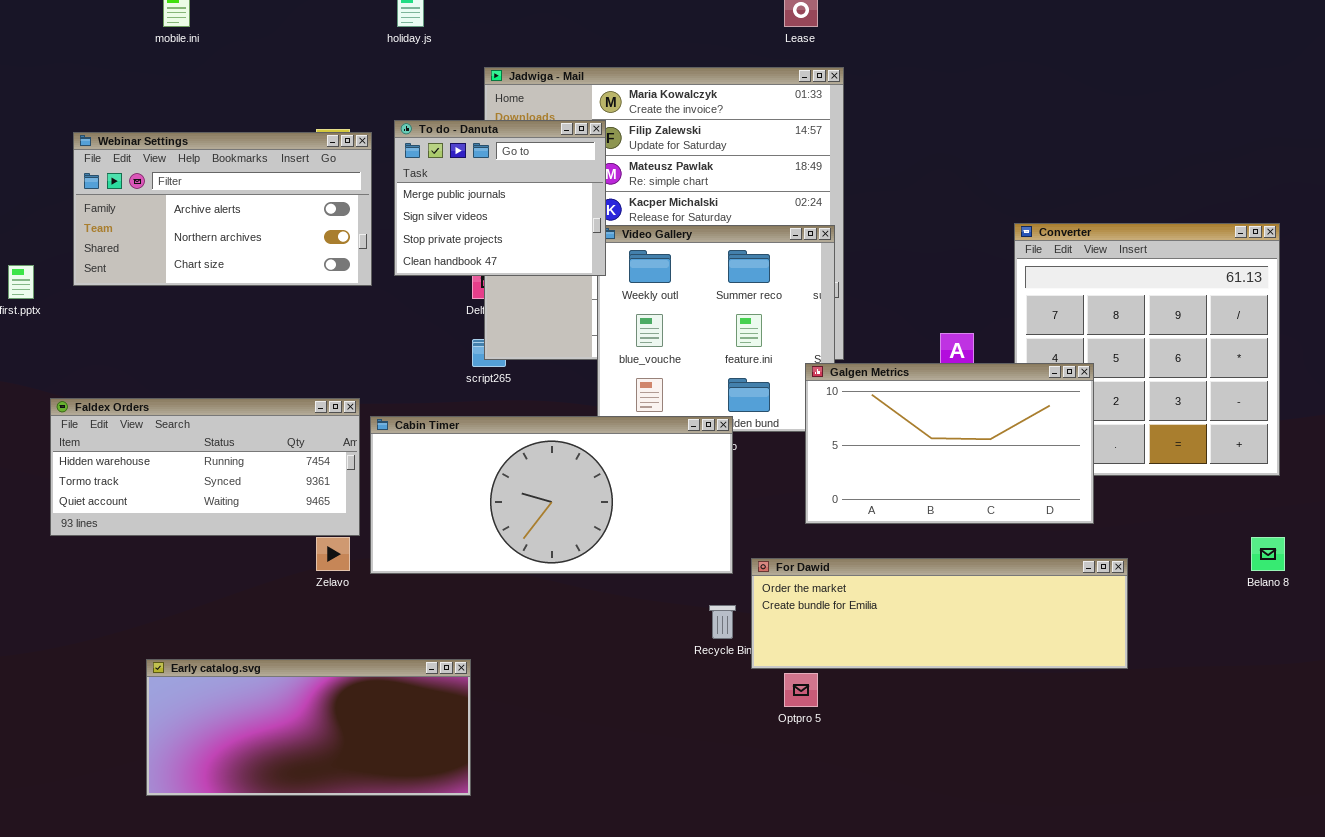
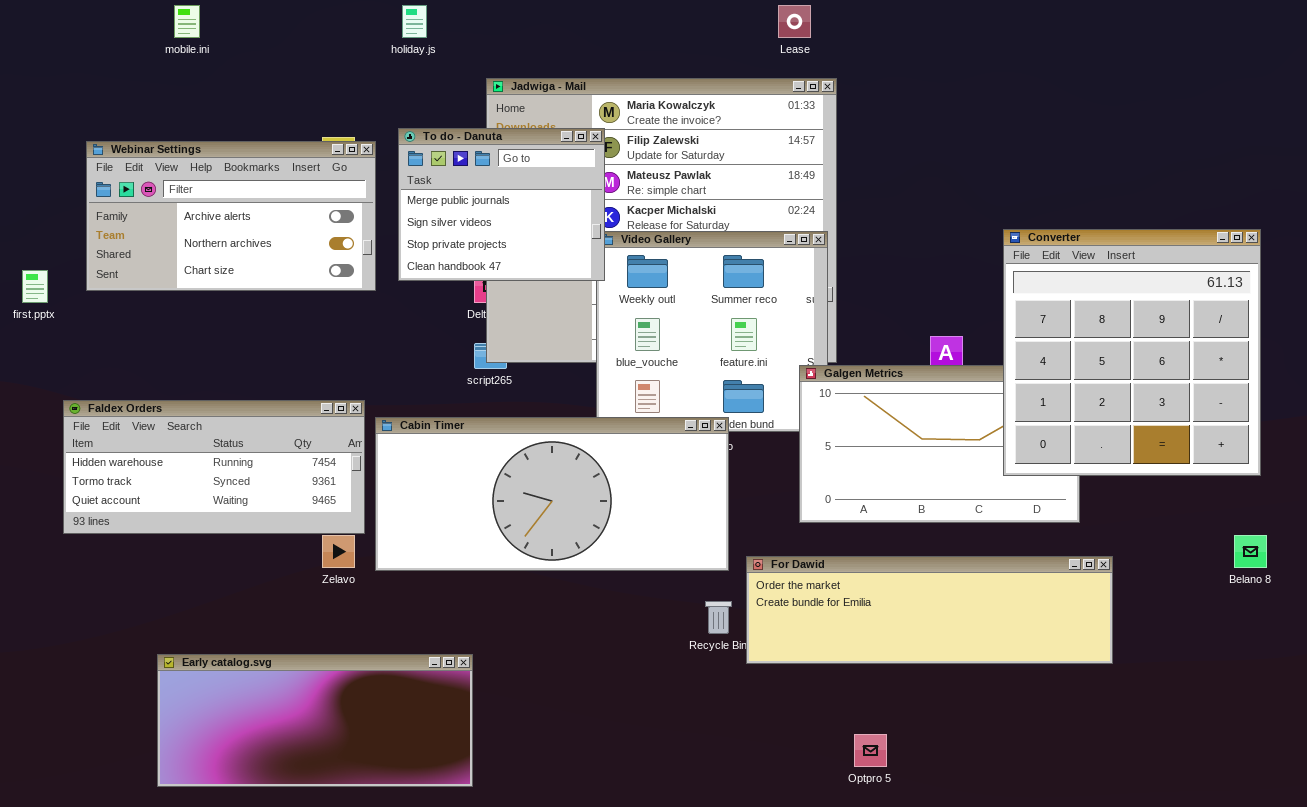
Converter: [1014,223,1280,476] -> [1003,229,1261,476], raised
Optpro 5: [784,673,818,707] -> [854,734,887,767], moved

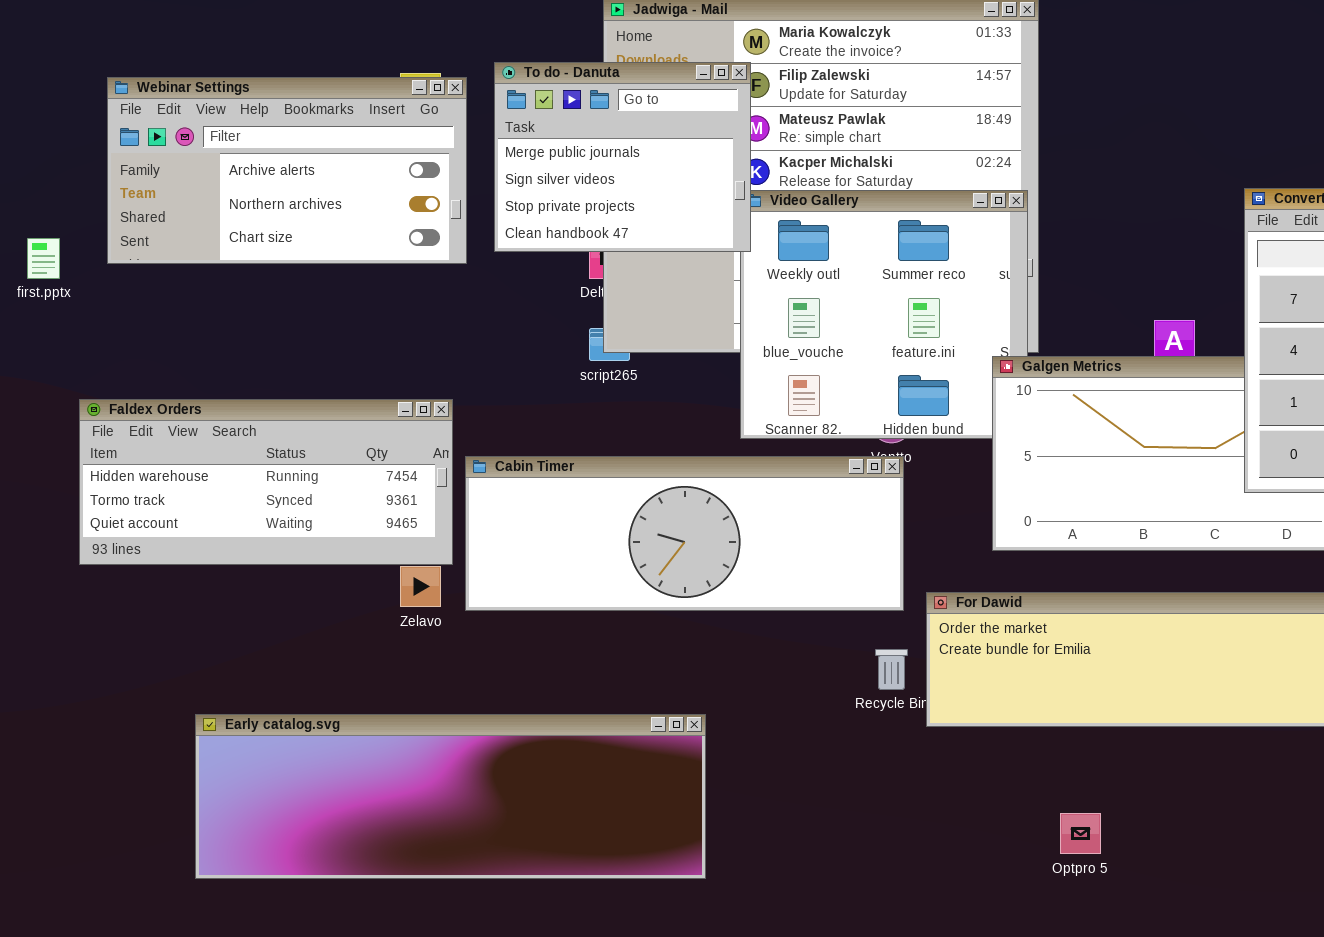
Cabin Timer: [375,417,729,571] -> [465,456,904,611], resized
Early catalog.svg: [157,654,473,787] -> [195,714,706,879], resized

